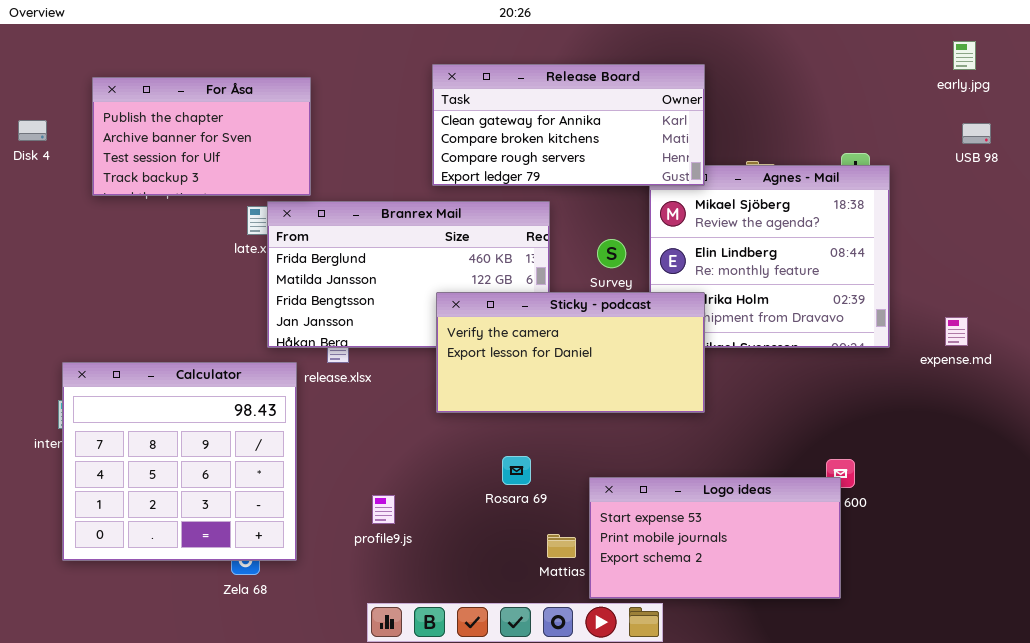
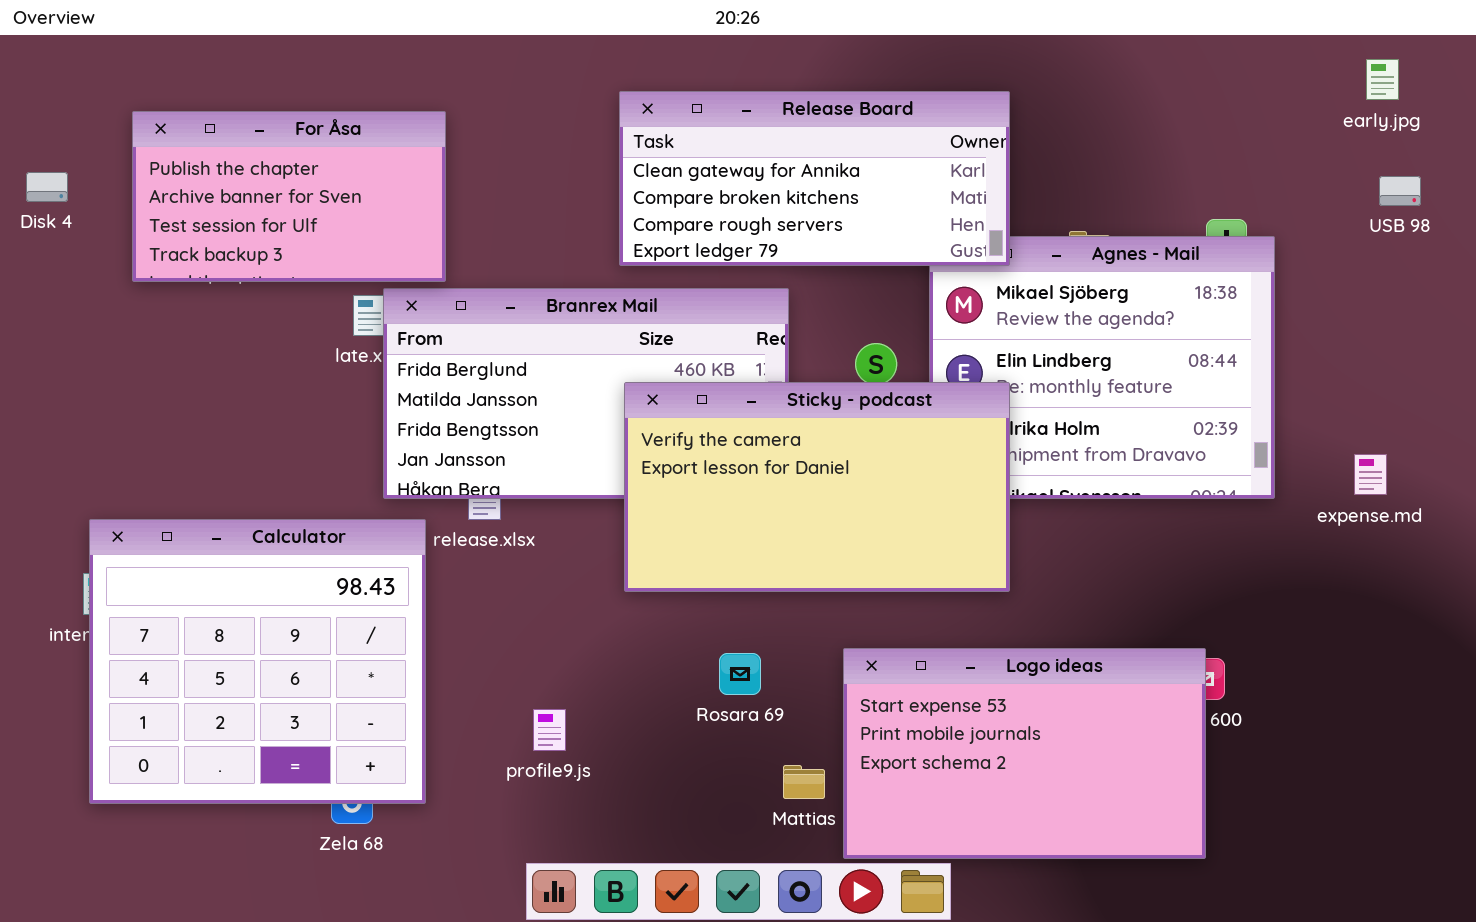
Sticky - podcast: [436,292,705,413] -> [624,382,1010,592], resized
Logo ideas: [589,477,841,599] -> [843,648,1206,859], resized

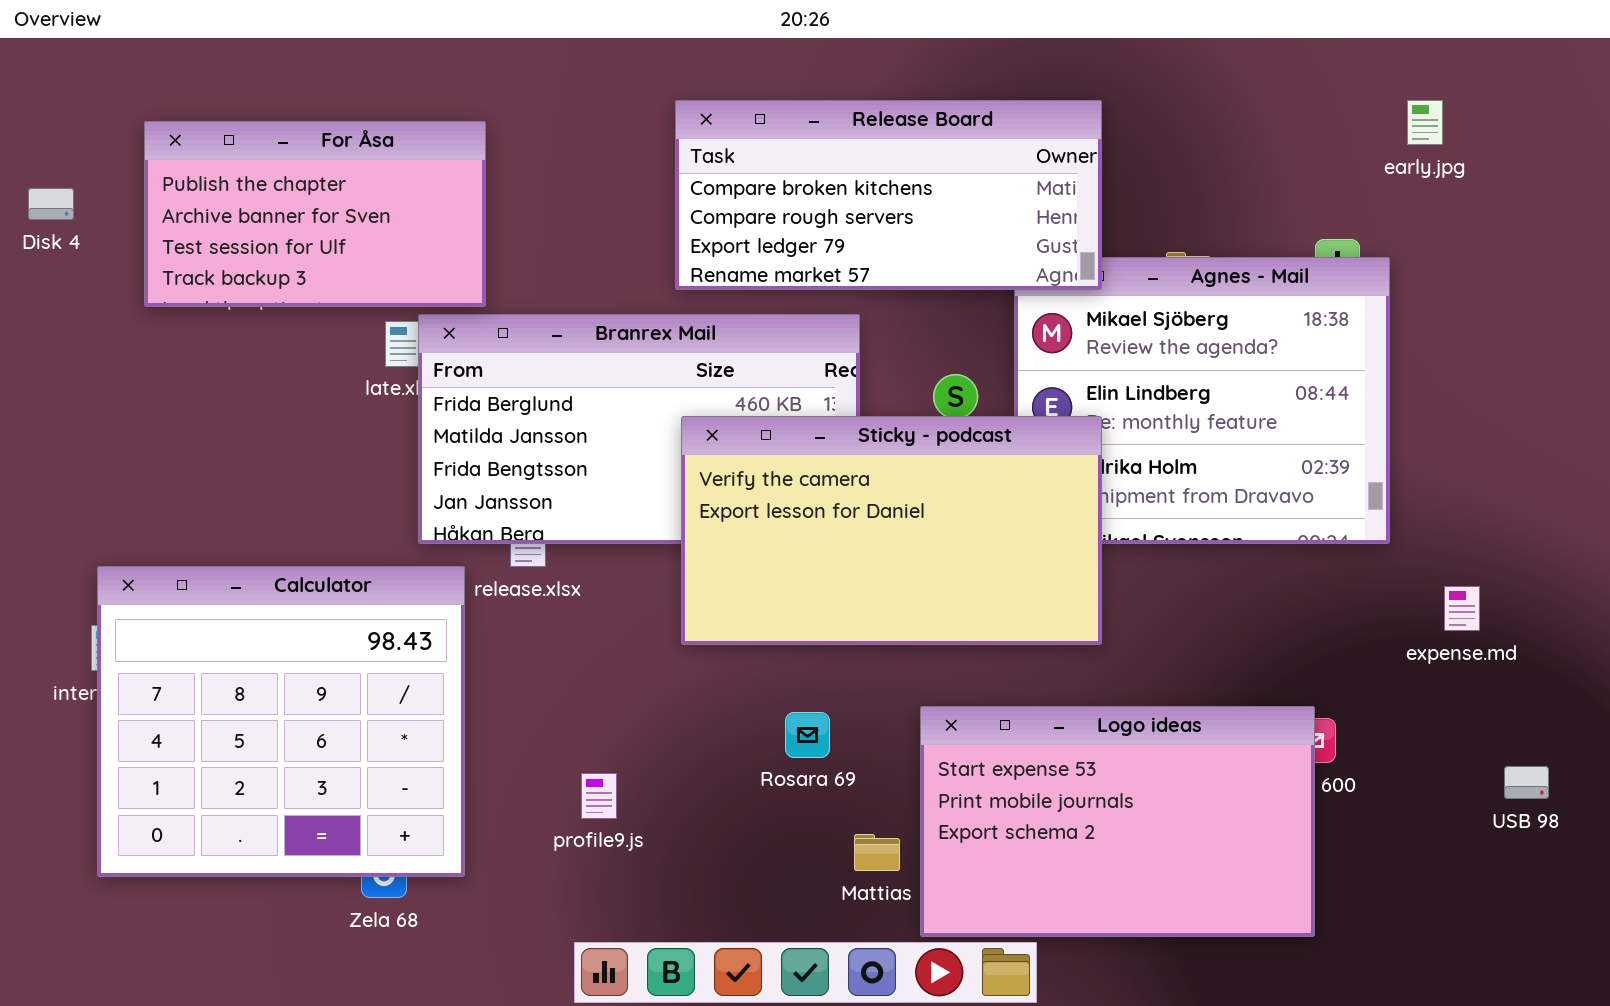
early.jpg: [1366,59,1399,100] -> [1407,100,1443,145], moved
Release Board: [619,91,1010,266] -> [675,100,1102,290], scrolled down 1 row
USB 98: [1379,176,1421,206] -> [1504,766,1549,799], moved
expense.md: [1354,454,1387,495] -> [1444,586,1480,631], moved

